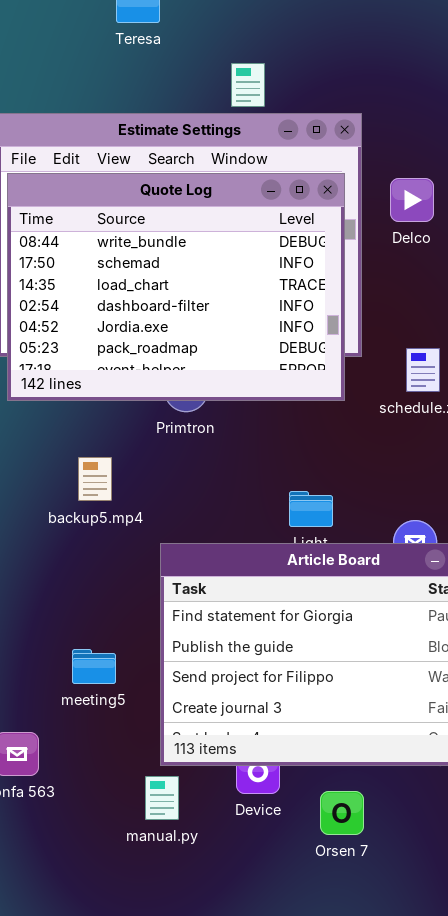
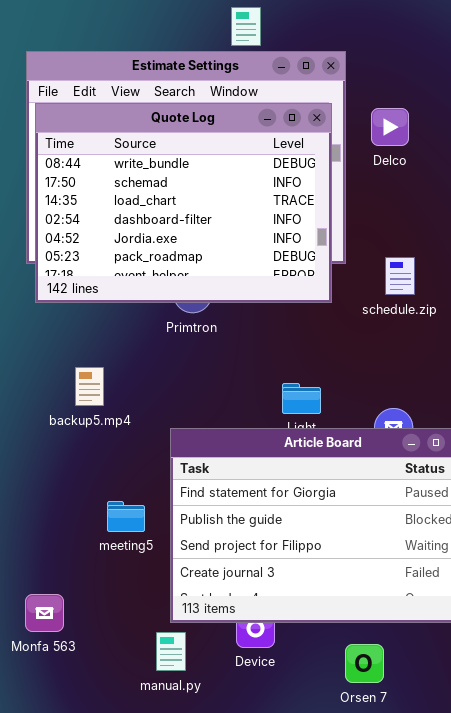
backup5.mp4: [78,457,112,501] -> [75,367,104,406], moved
meeting5: [72,649,116,684] -> [107,501,145,532], moved
Orsen 7: [320,791,364,835] -> [345,644,384,683], moved

